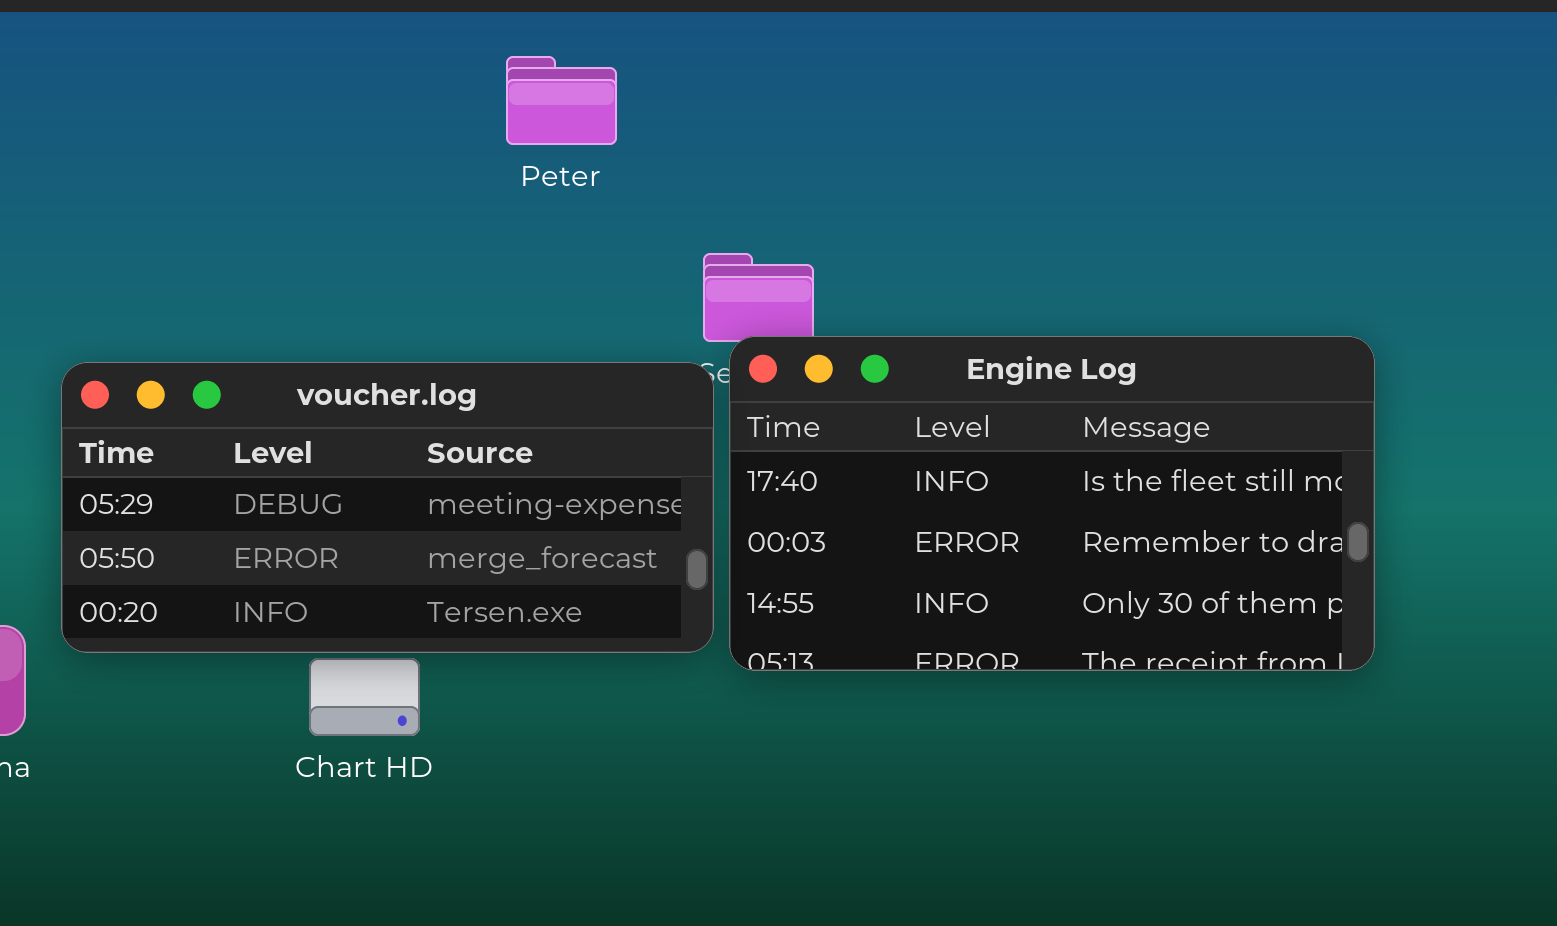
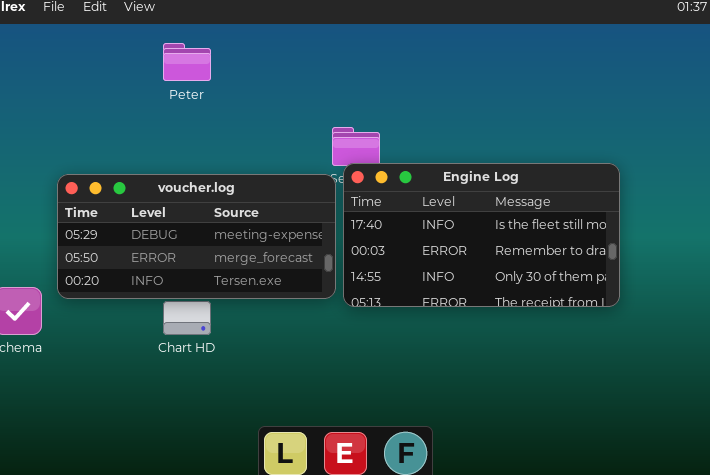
Peter: [506,56,617,145] -> [163,43,211,81], moved

